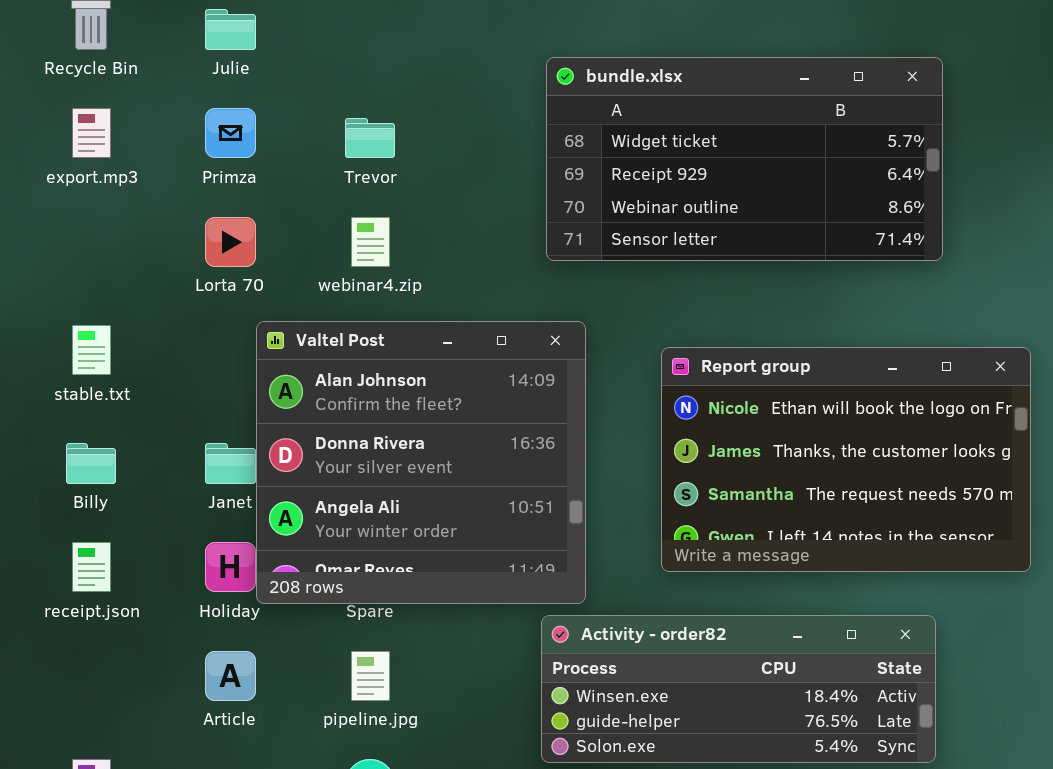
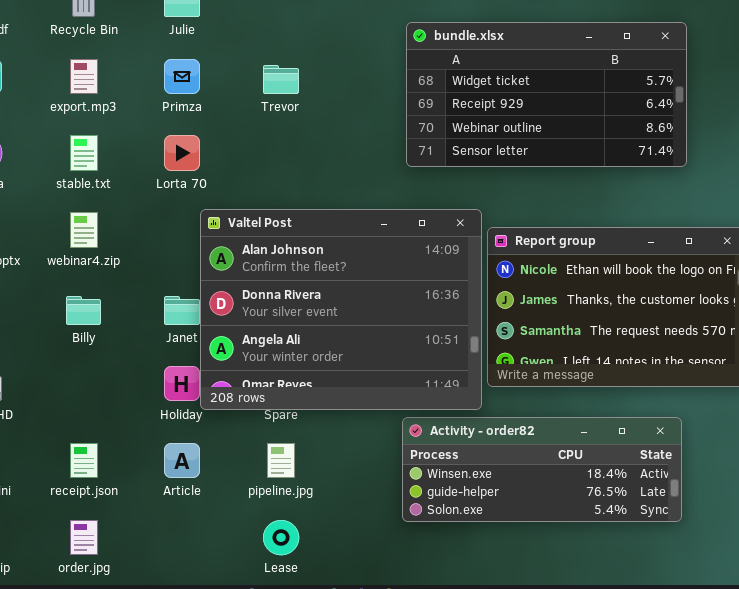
webinar4.zip: [351,217,390,267] -> [70,212,98,248], moved
Valtel Post: [256,321,586,604] -> [200,209,482,410], resized
stable.txt: [72,325,111,375] -> [70,135,98,171], moved
receipt.json: [72,542,111,592] -> [70,443,98,478], moved

